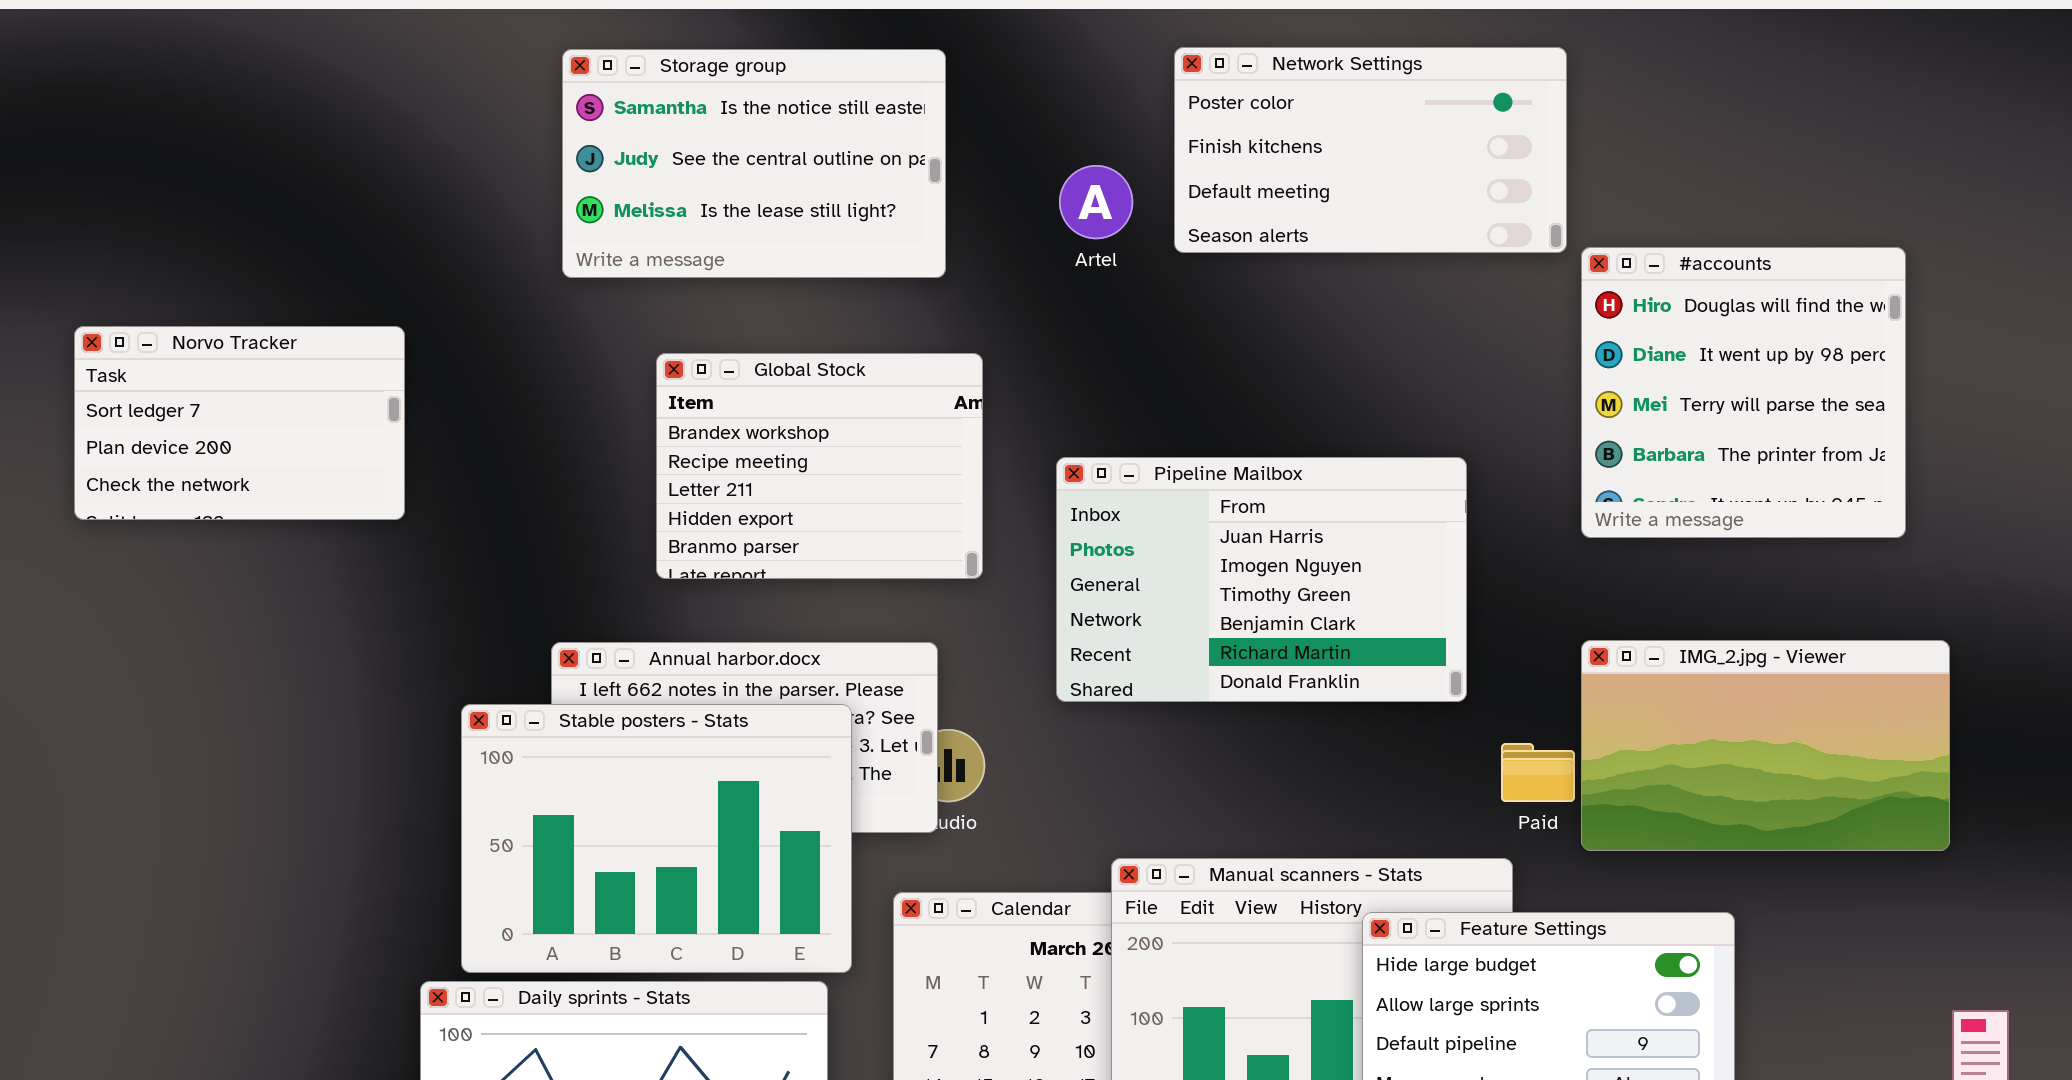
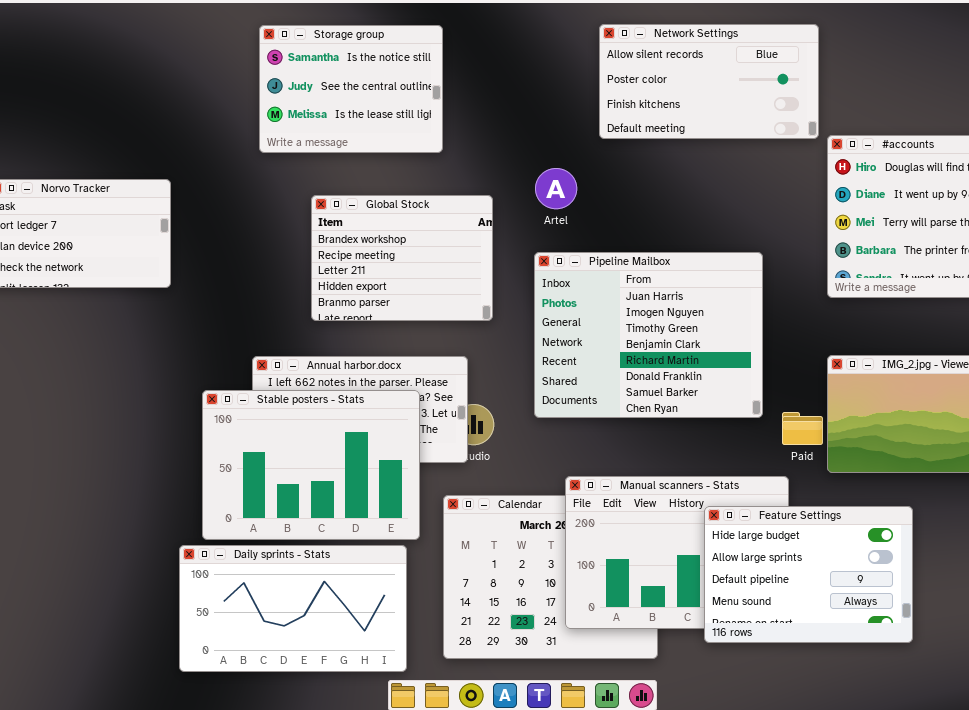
Network Settings: [1174,47,1567,253] -> [599,24,819,139], scrolled up 1 row
Storage group: [562,49,946,278] -> [259,25,443,153], resized
Artel: [1059,165,1133,239] -> [535,168,577,209], moved
Pipeline Mailbox: [1056,457,1467,702] -> [534,252,763,418], resized

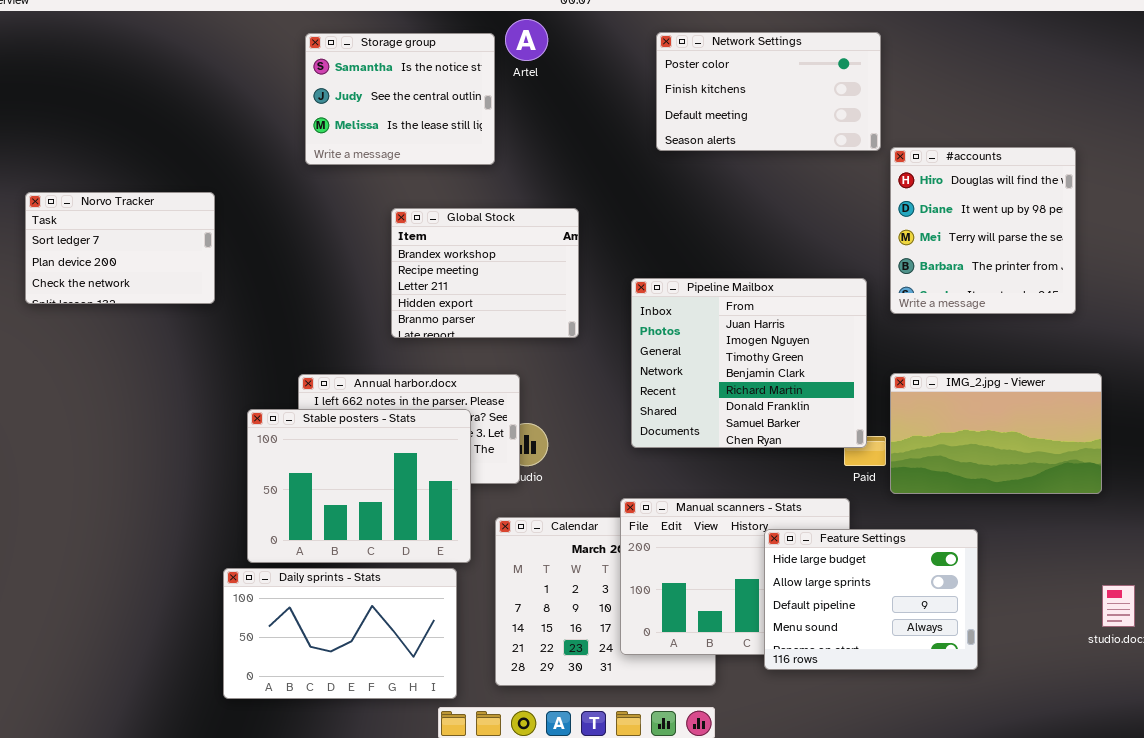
Network Settings: [599,24,819,139] -> [656,32,881,151], scrolled down 1 row
Artel: [535,168,577,209] -> [505,19,548,61], moved
Global Stock: [311,195,493,321] -> [391,208,579,338], moved
Pipeline Mailbox: [534,252,763,418] -> [631,278,867,448], moved

